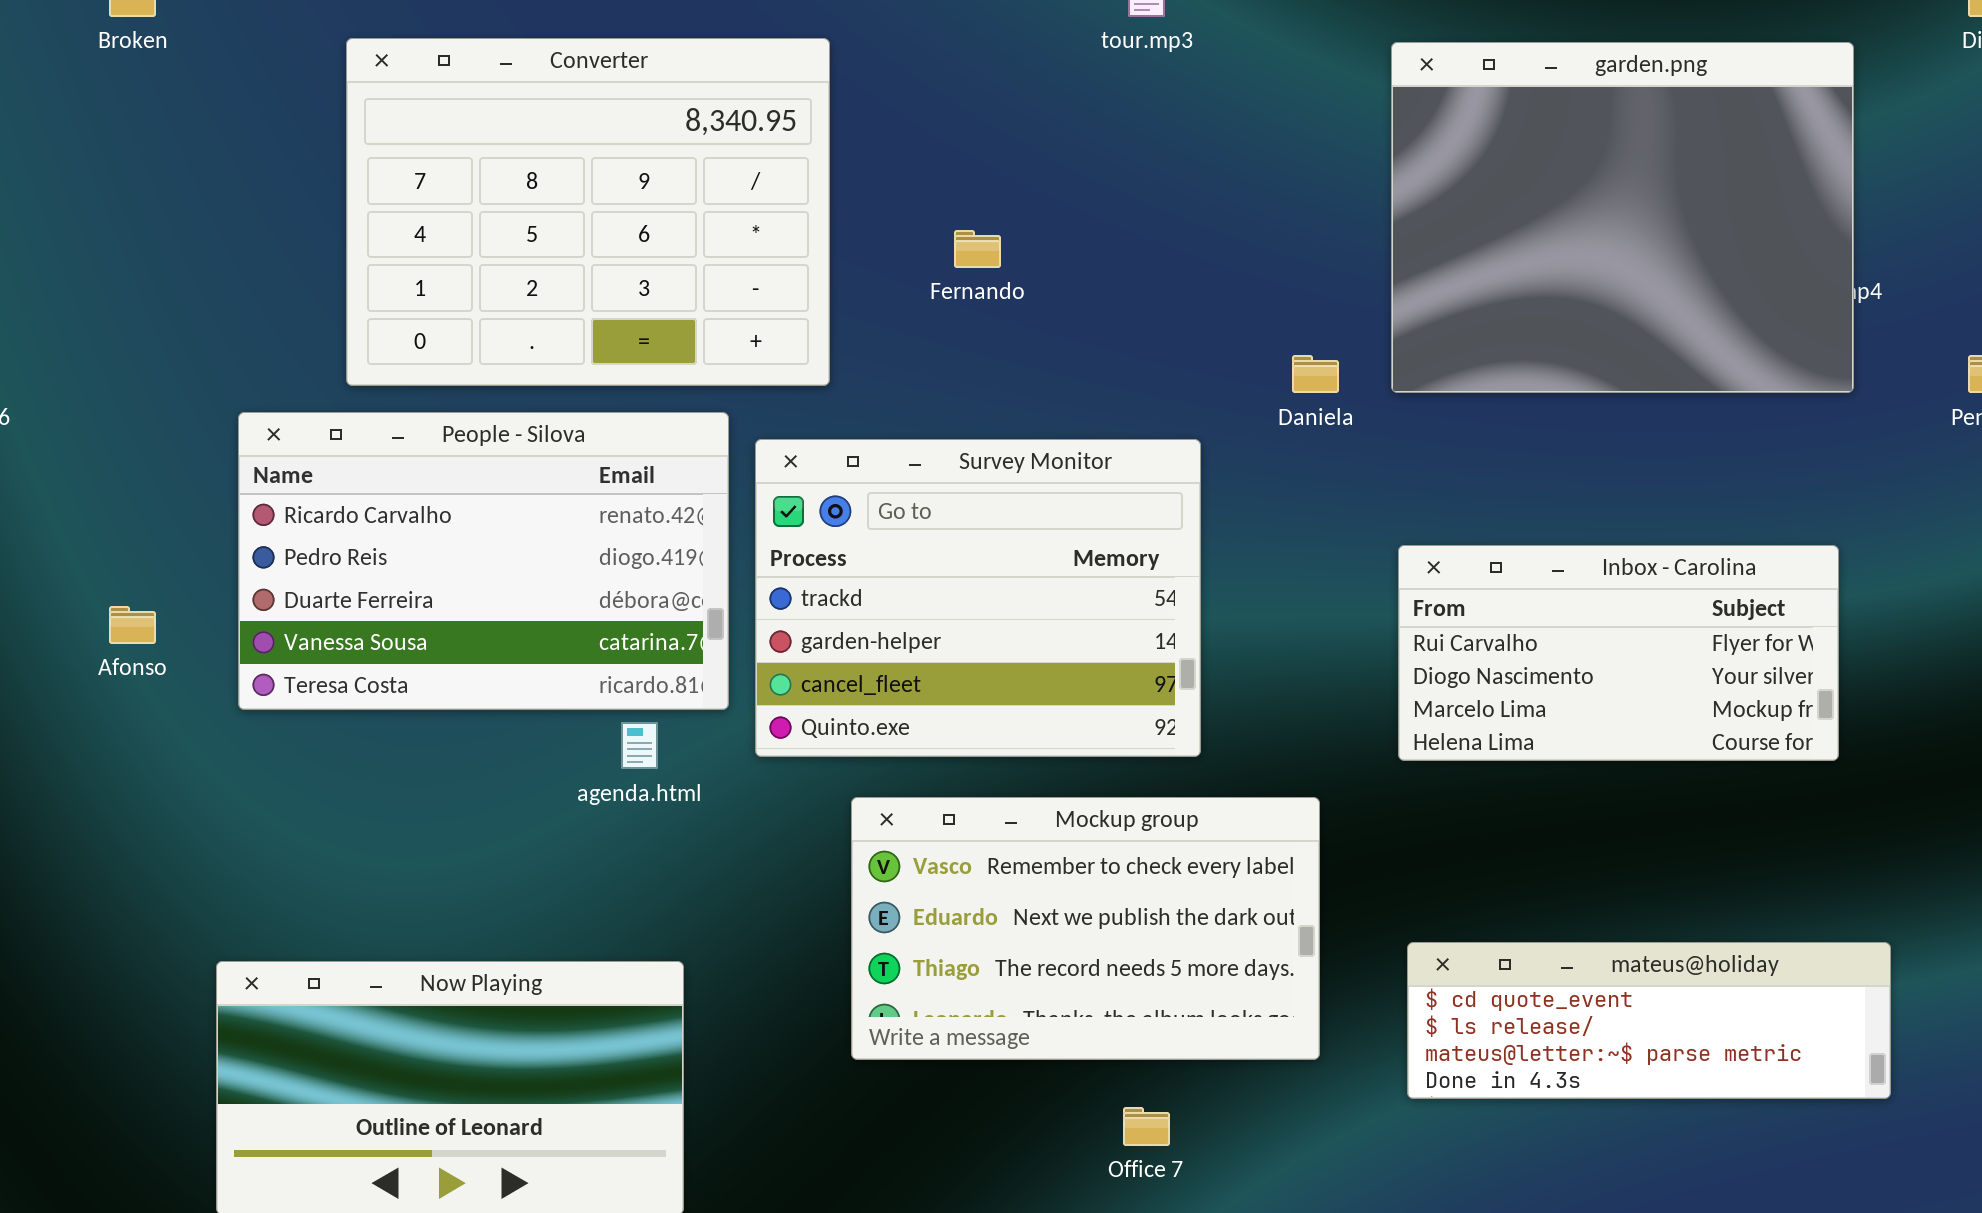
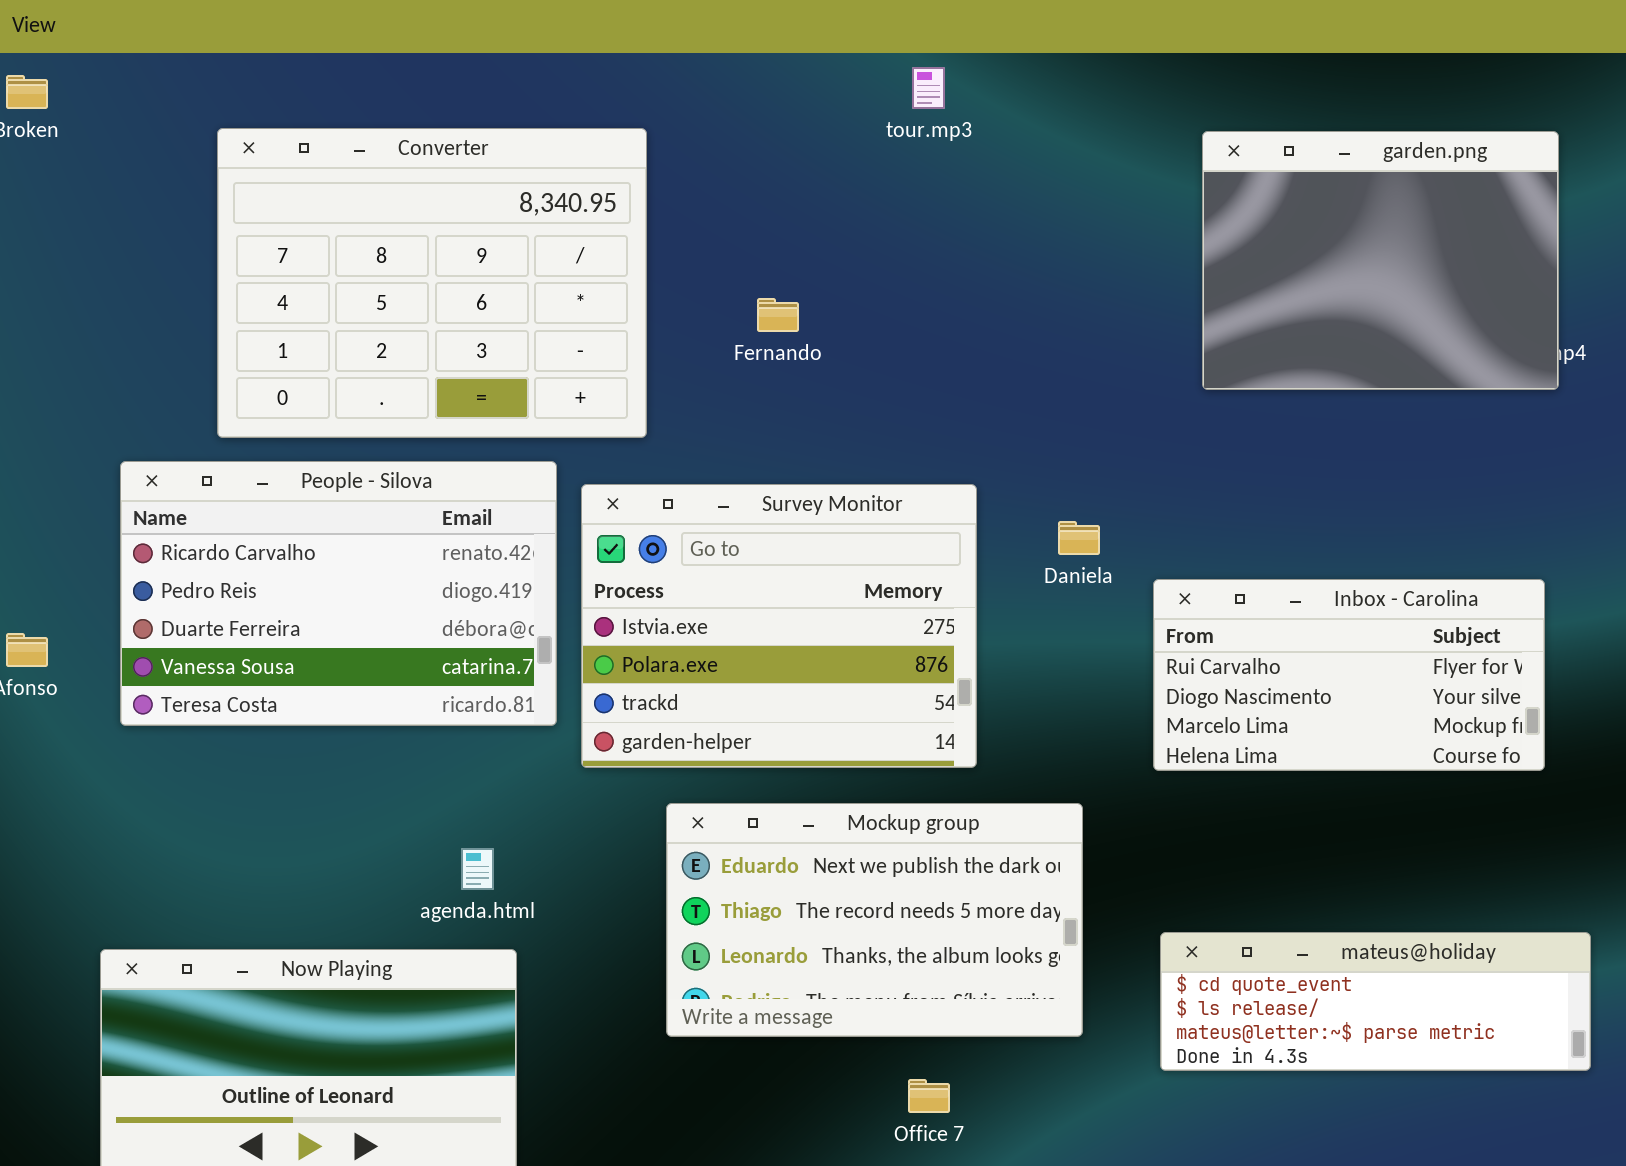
garden.png: [1391,42,1854,393] -> [1202,131,1559,390], resized
Daniela: [1292,355,1339,393] -> [1058,521,1100,555], moved
Survey Monitor: [755,439,1201,757] -> [581,484,977,768], scrolled up 2 rows
agenda.html: [621,722,658,769] -> [461,848,494,890], moved
Mockup group: [851,797,1320,1060] -> [666,803,1083,1037], scrolled down 1 row

